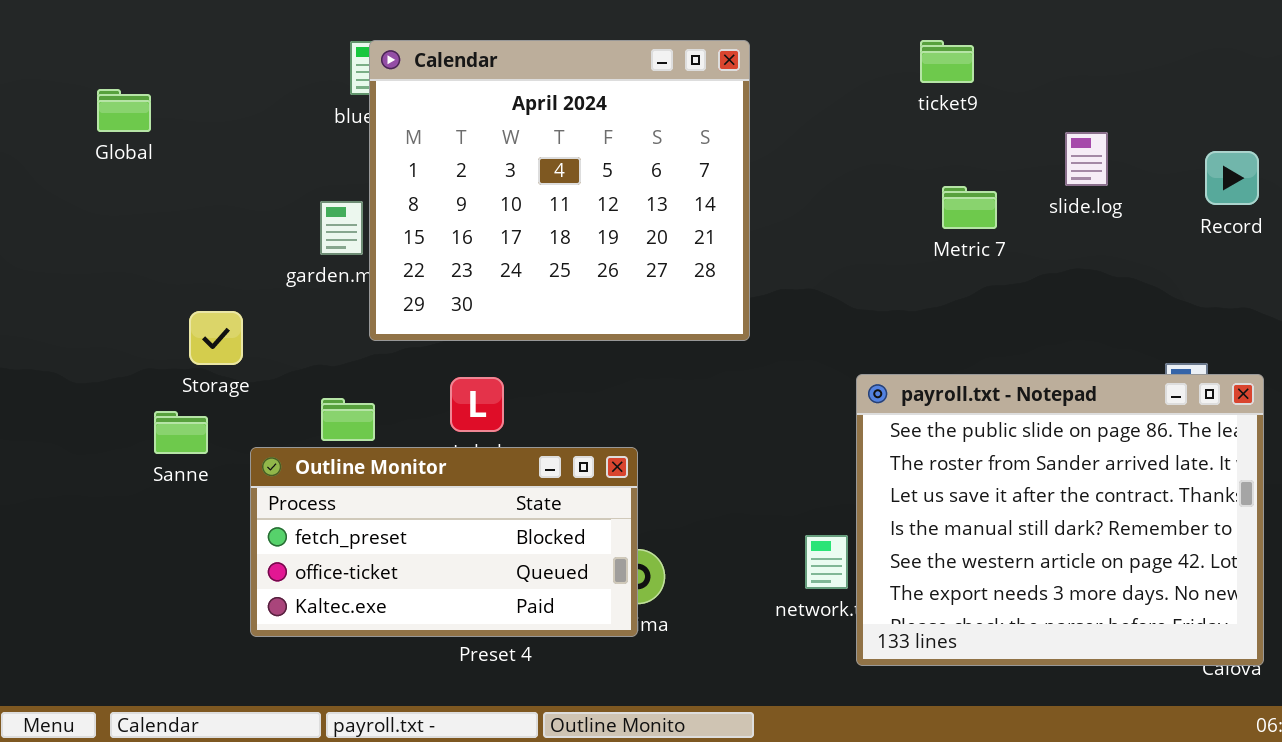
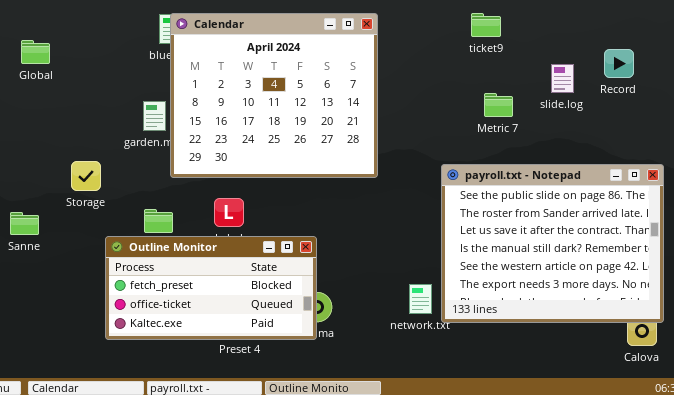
Record: [1205,151,1259,205] -> [604,49,634,78], moved
payroll.txt - Notepad: [856,374,1264,666] -> [441,164,664,323], moved
Sanne: [154,411,208,454] -> [10,212,39,235], moved

